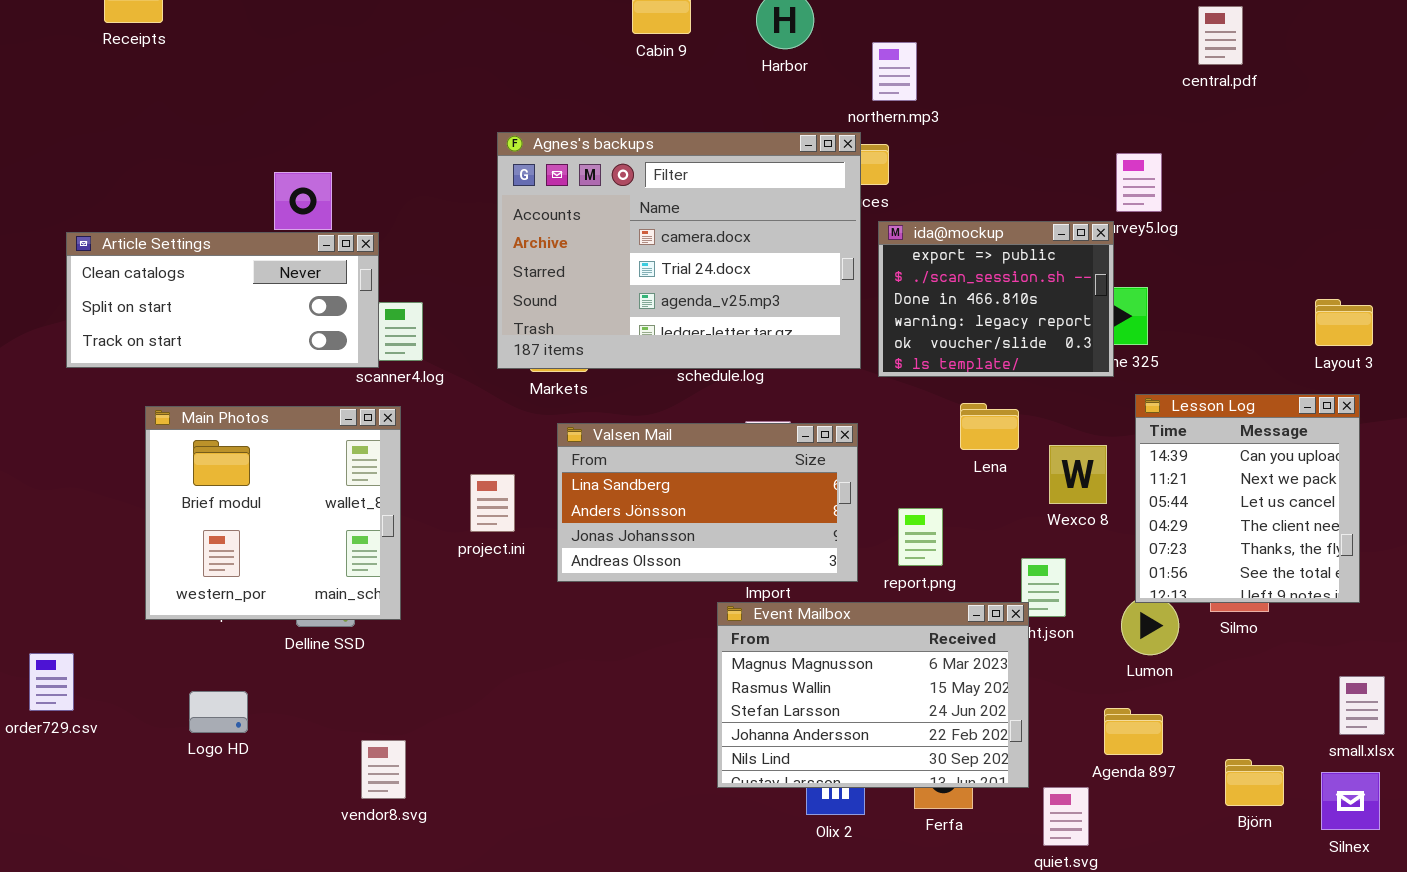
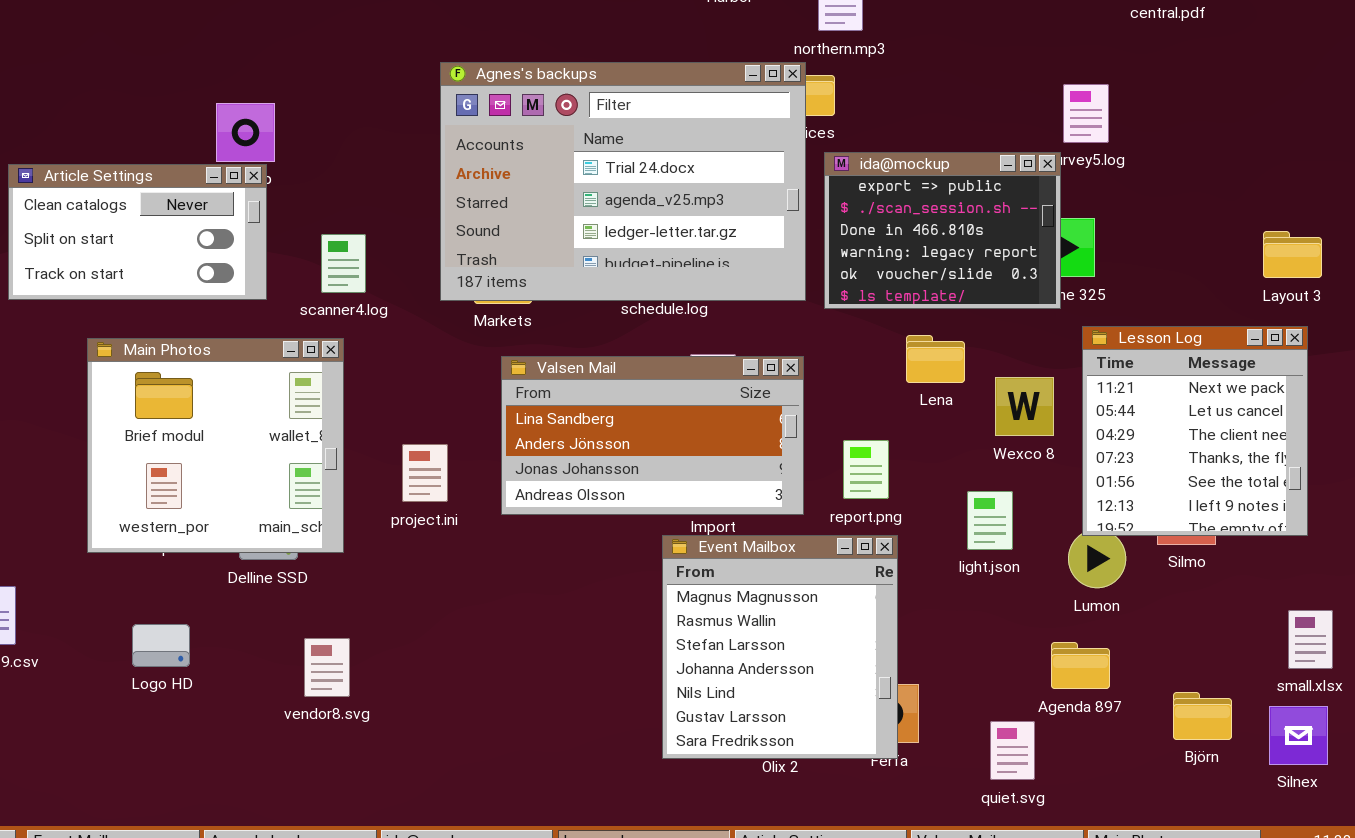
Agnes's backups: [497,132,861,369] -> [440,62,806,301], scrolled down 1 row
Article Settings: [66,232,379,368] -> [8,164,267,300], resized
Lesson Log: [1135,394,1360,603] -> [1082,326,1308,536], scrolled down 1 row
project.ini: [470,474,515,532] -> [402,444,448,502], moved
Event Mailbox: [717,602,1029,788] -> [662,535,898,759], resized
vendor8.svg: [361,740,406,799] -> [304,638,350,697], moved

